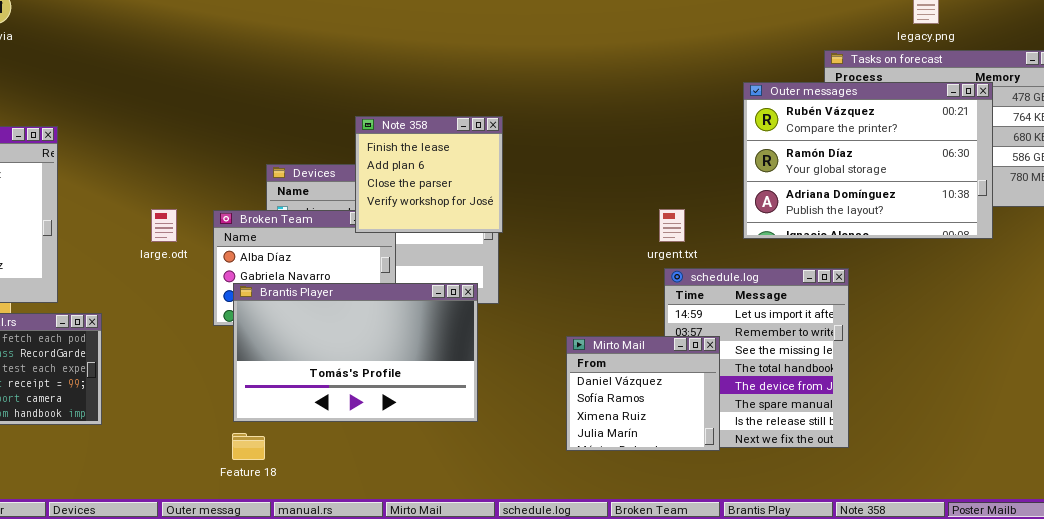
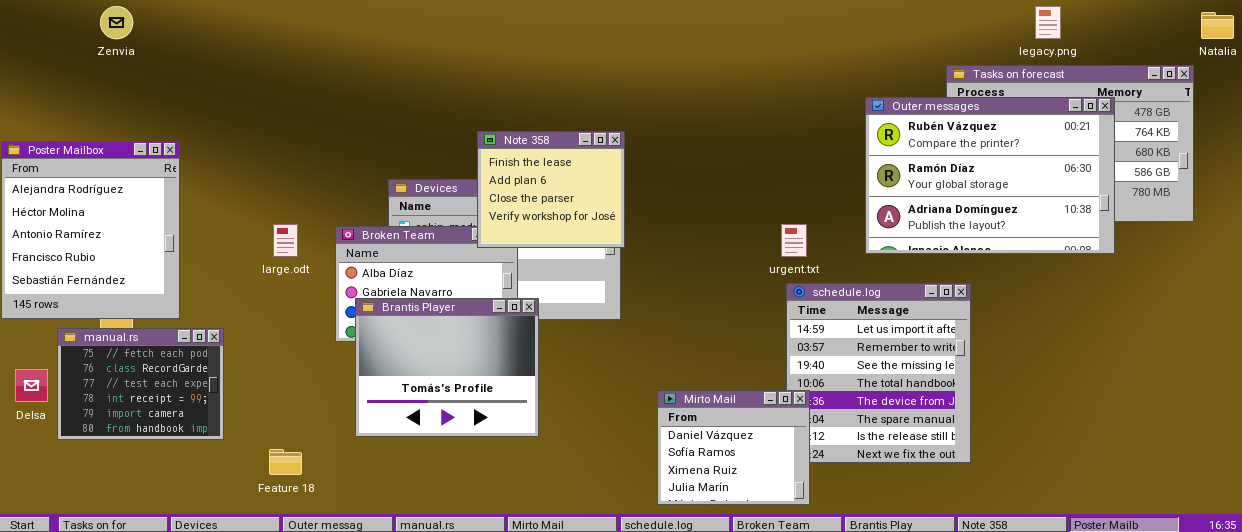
Brantis Player: [233,283,478,422] -> [355,298,539,437], resized
Mirto Mail: [566,336,720,451] -> [657,390,810,505], moved
Feature 18: [232,433,265,460] -> [269,449,302,475], moved

